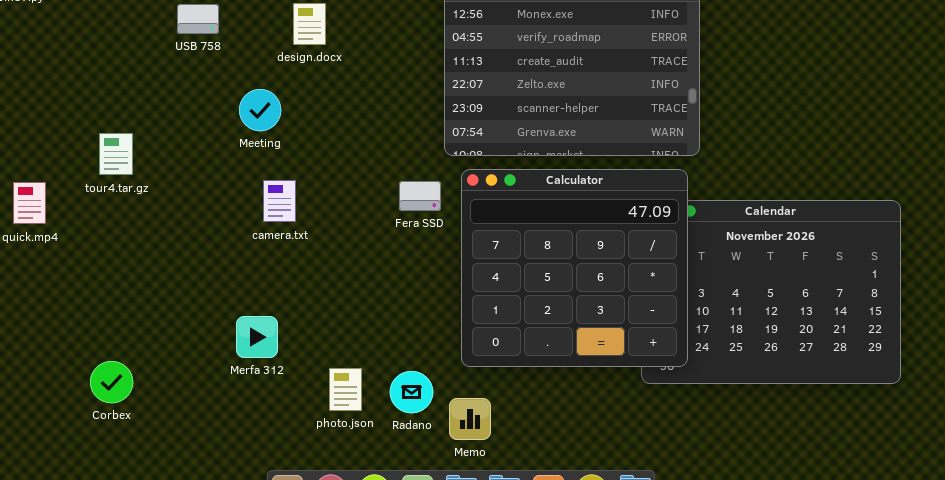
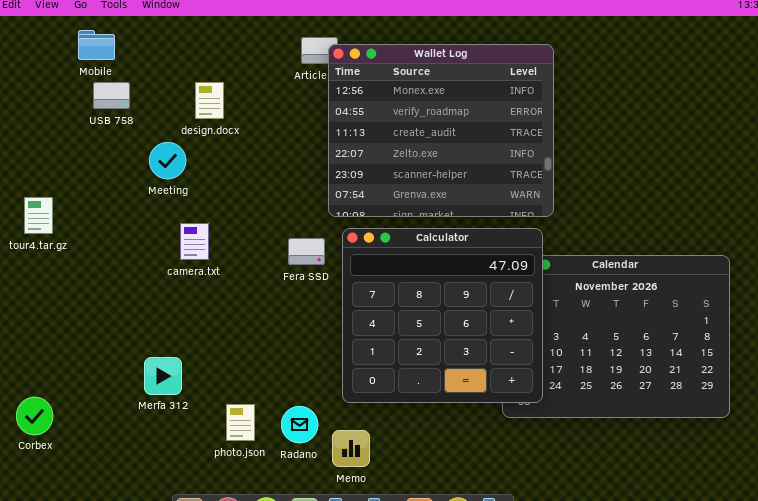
Meeting: [239,89,281,131] -> [149,142,186,179], moved
camera.txt: [263,180,296,222] -> [180,223,209,260], moved

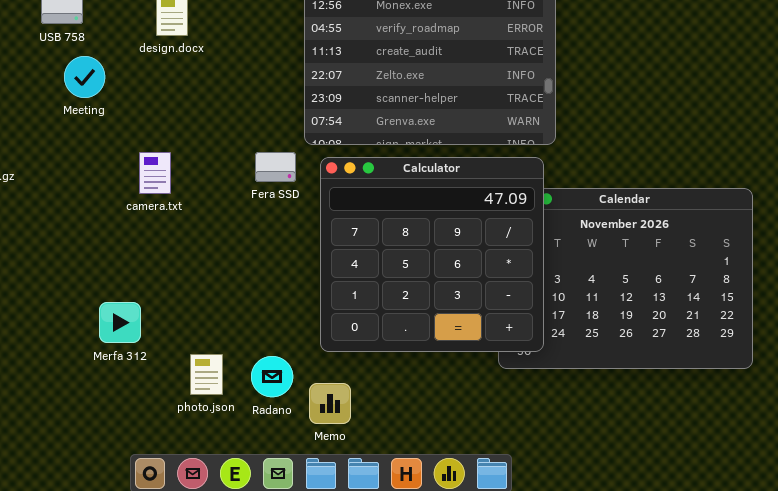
Meeting: [149,142,186,179] -> [64,56,105,98], moved
Fera SSD: [288,238,325,265] -> [255,152,296,182], moved

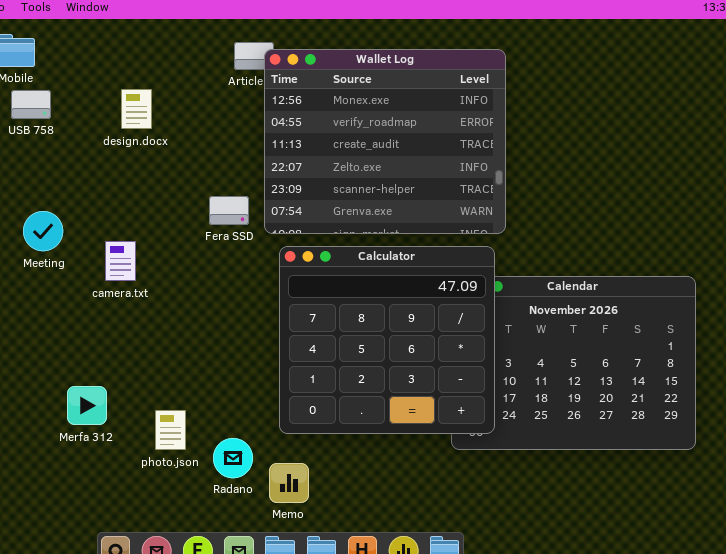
Meeting: [64,56,105,98] -> [23,211,63,251], moved
Fera SSD: [255,152,296,182] -> [209,196,249,225], moved
photo.json: [190,354,223,395] -> [155,410,186,450], moved

